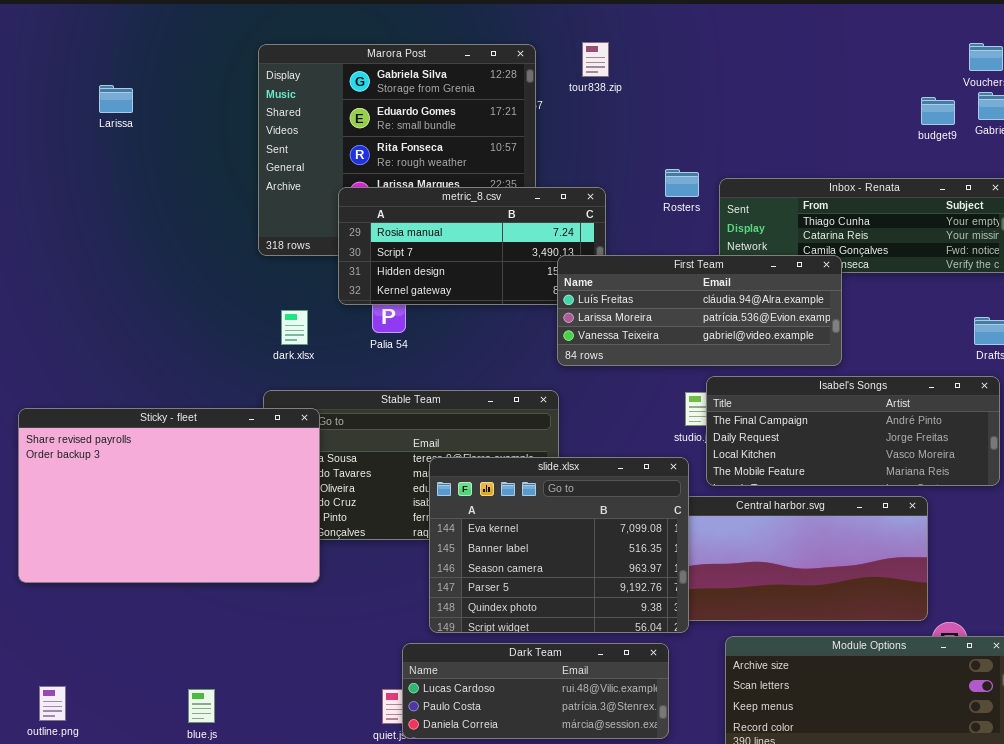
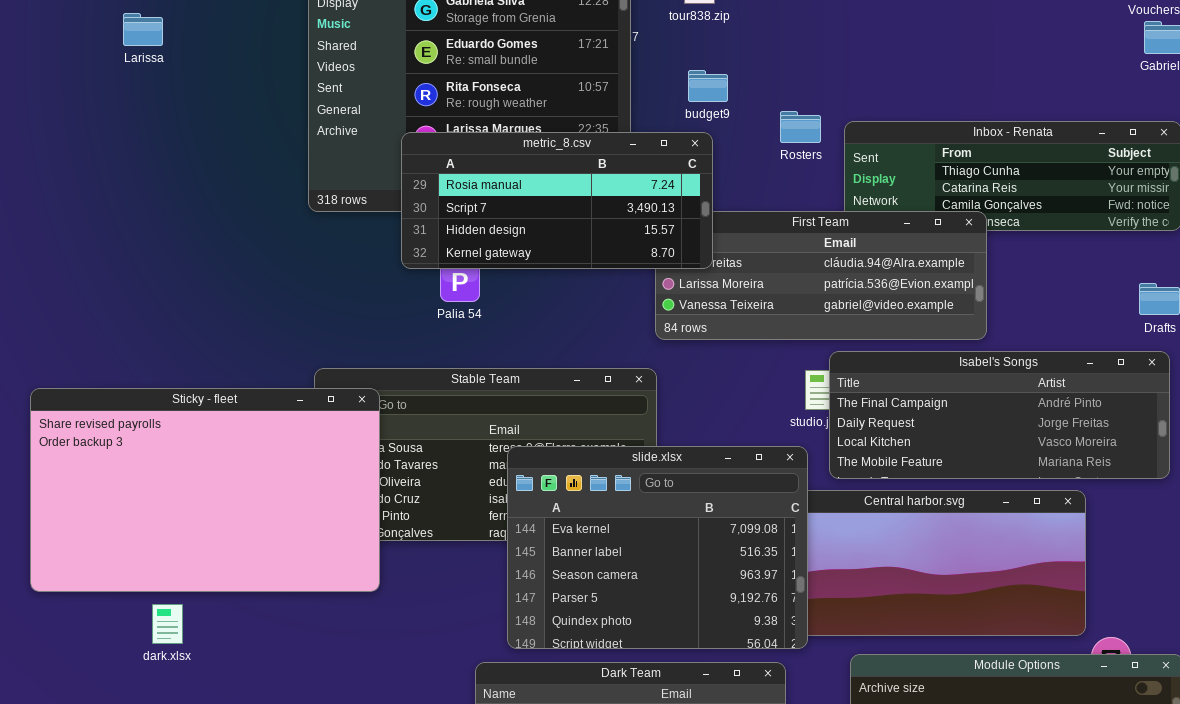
budget9: [921,97,955,125] -> [688,70,728,102], moved
metric_8.csv: [338,187,606,305] -> [401,132,713,269], raised
dark.xlsx: [281,310,308,345] -> [152,604,183,644], moved

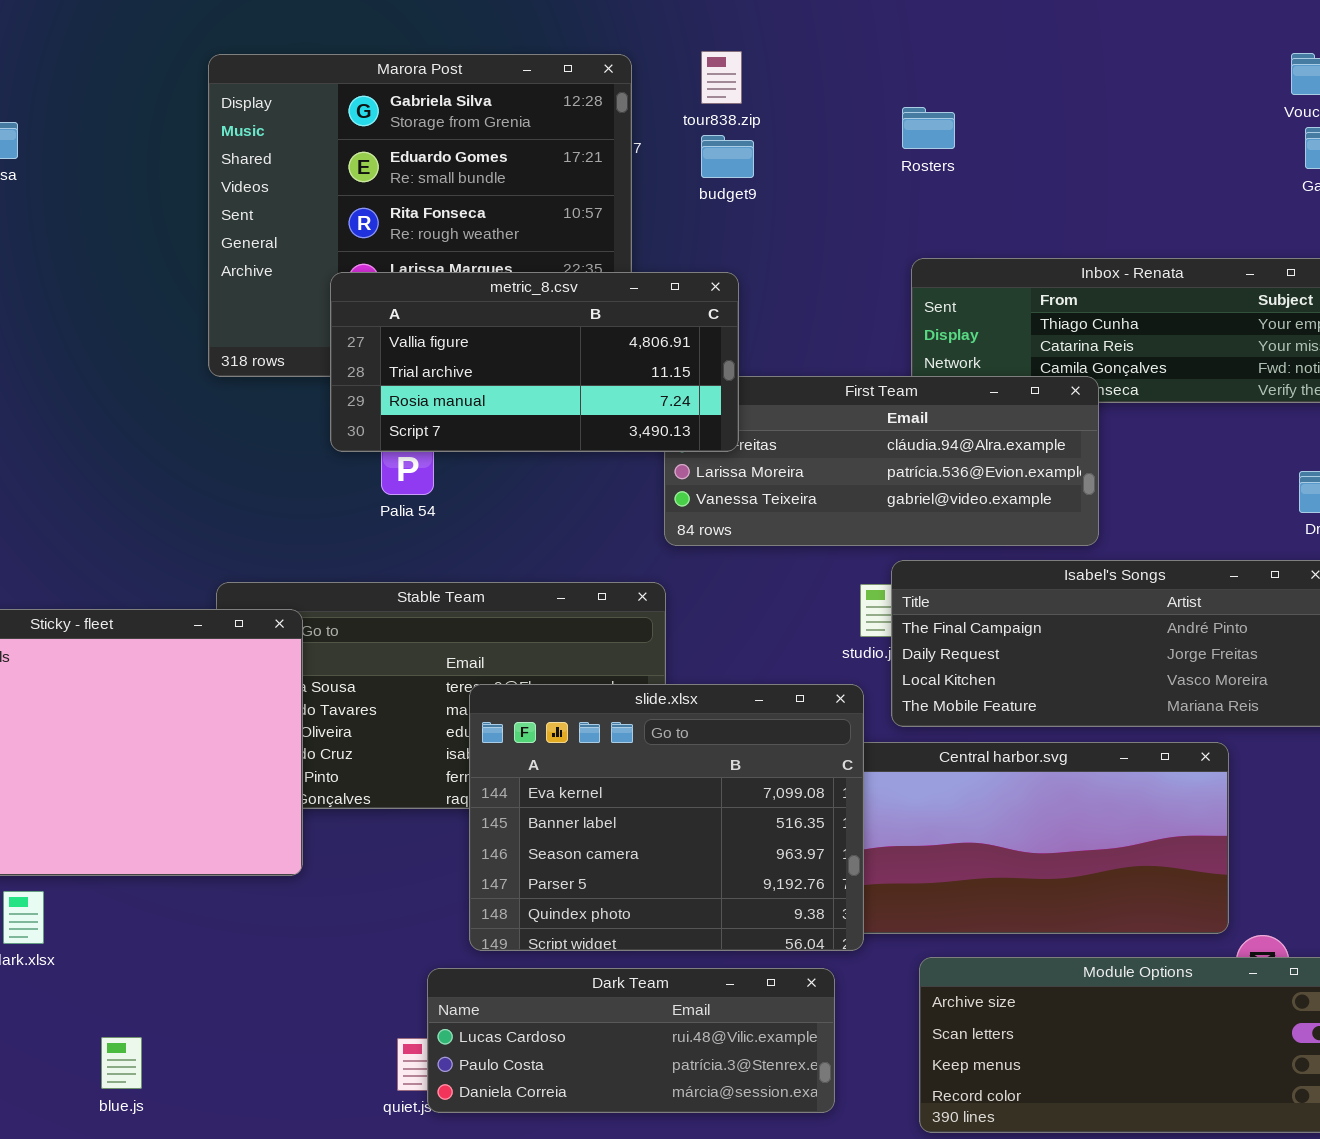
budget9: [688,70,728,102] -> [701,135,754,178], moved
Rosters: [780,111,821,143] -> [902,107,955,149], moved
metric_8.csv: [401,132,713,269] -> [330,272,739,452], scrolled up 2 rows

